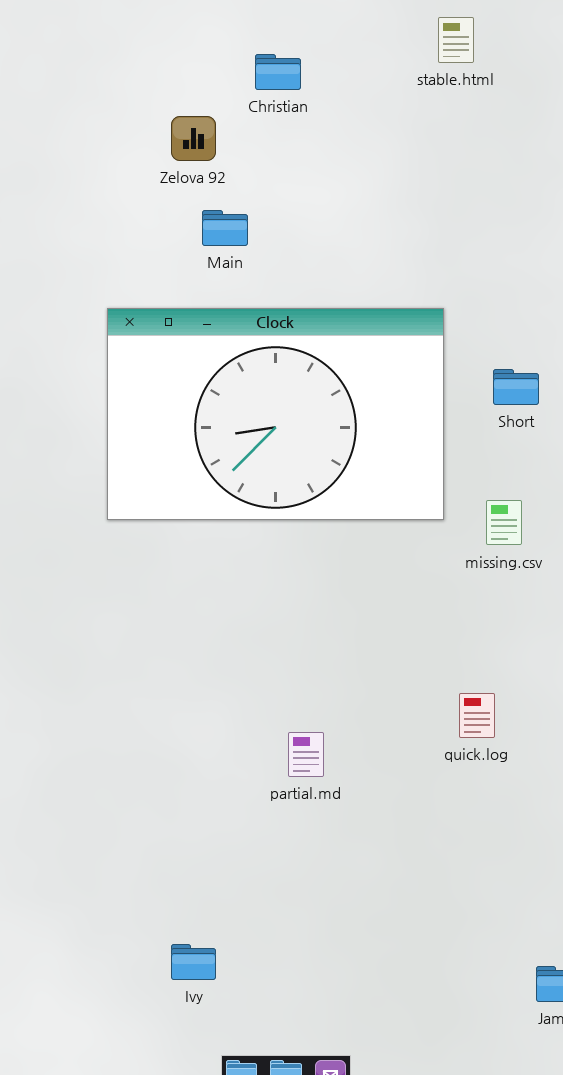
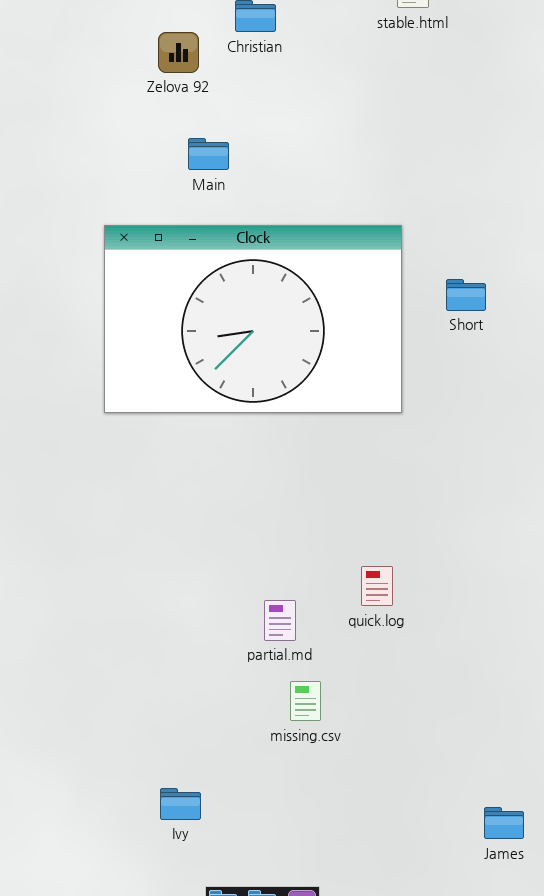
Zelova 92: [171,116,216,161] -> [158,32,199,73], moved
missing.csv: [486,500,522,545] -> [290,681,321,721], moved
quick.log: [459,693,495,738] -> [361,566,393,606], moved

